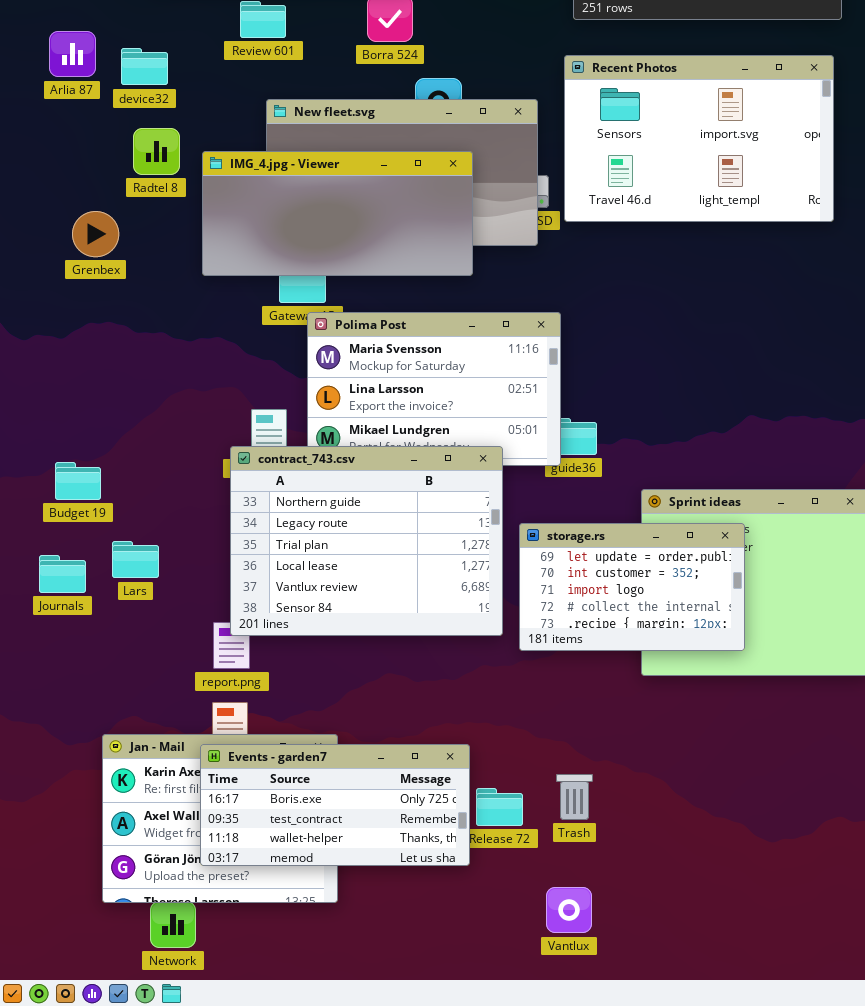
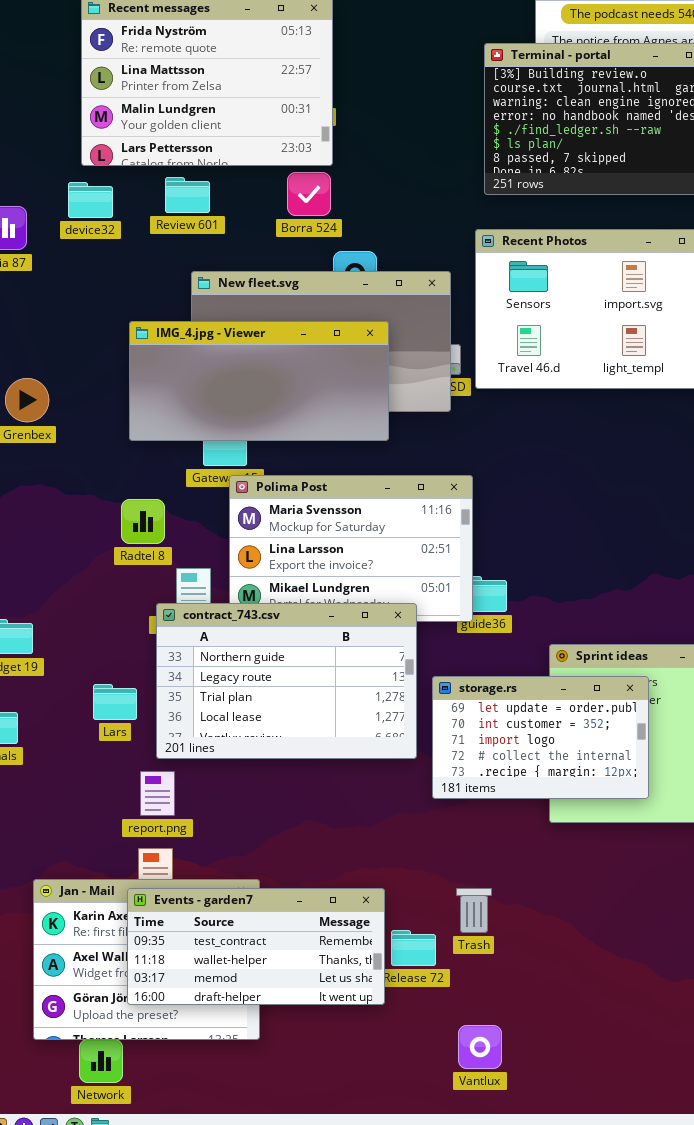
device32: [121,48,168,85] -> [68,182,113,218], moved
Radtel 8: [133,128,180,175] -> [121,499,165,544], moved
contract_743.csv: [230,446,503,636] -> [156,603,417,759], resized
Lars: [112,541,159,578] -> [93,684,137,720], moved
Events - garden7: [200,744,470,866] -> [127,888,385,1005], scrolled down 1 row
Trash: [556,774,593,820] -> [456,888,492,933], moved

